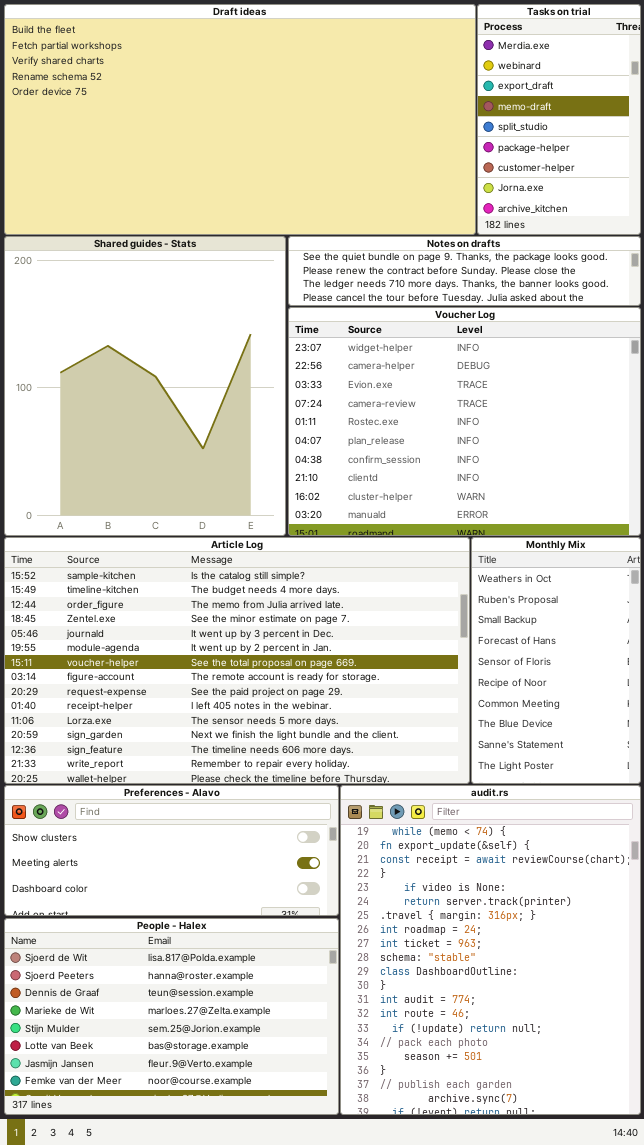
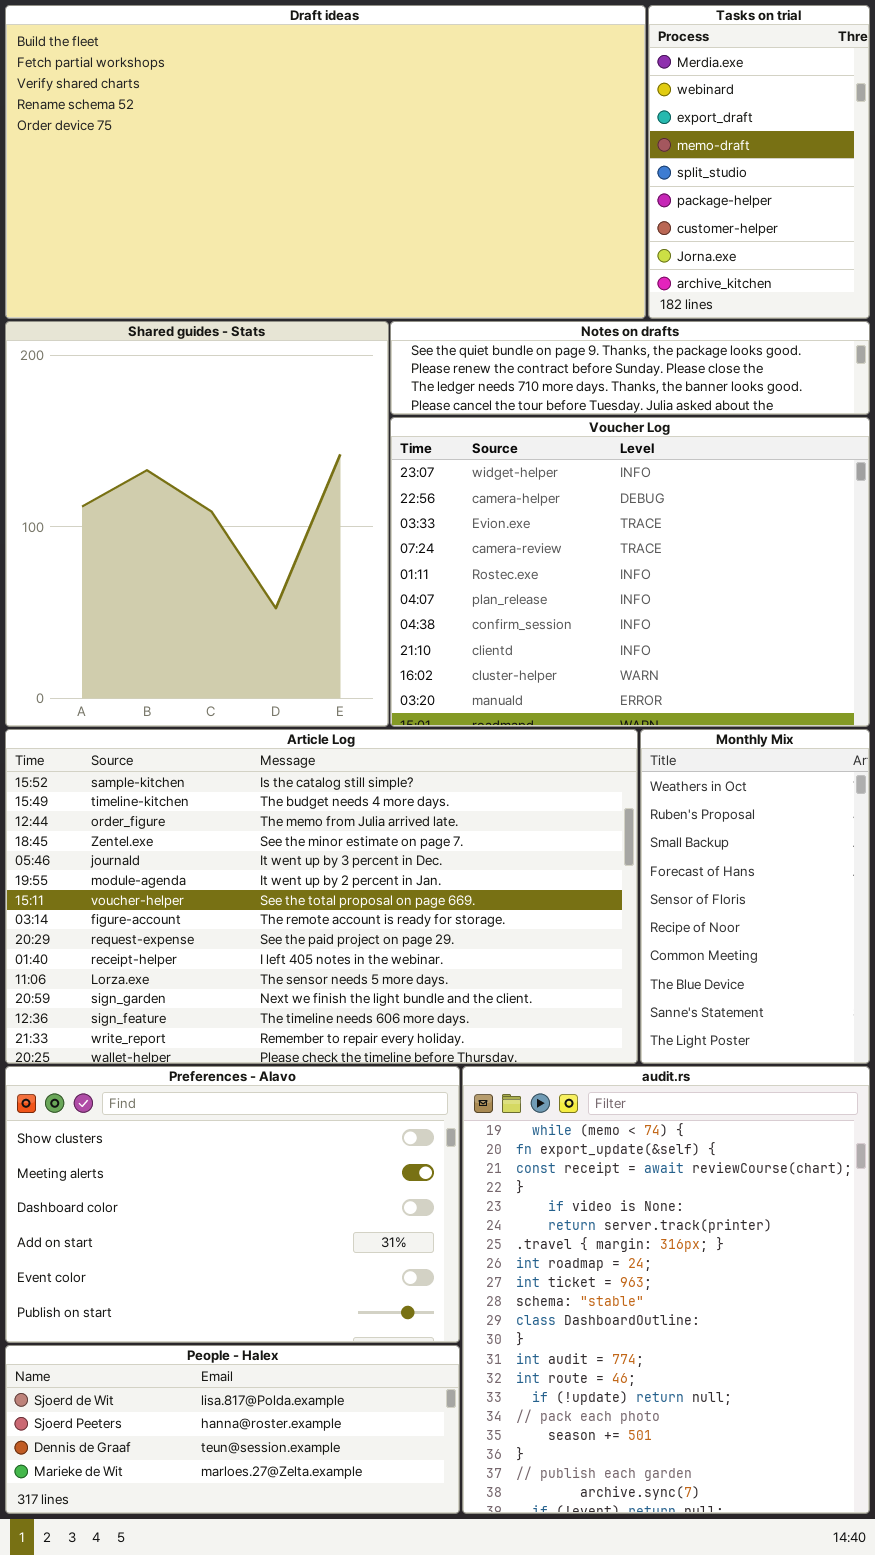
Preferences - Alavo: [4,785,339,916] -> [5,1066,460,1343], resized
People - Halex: [4,918,339,1115] -> [5,1345,460,1514], resized

